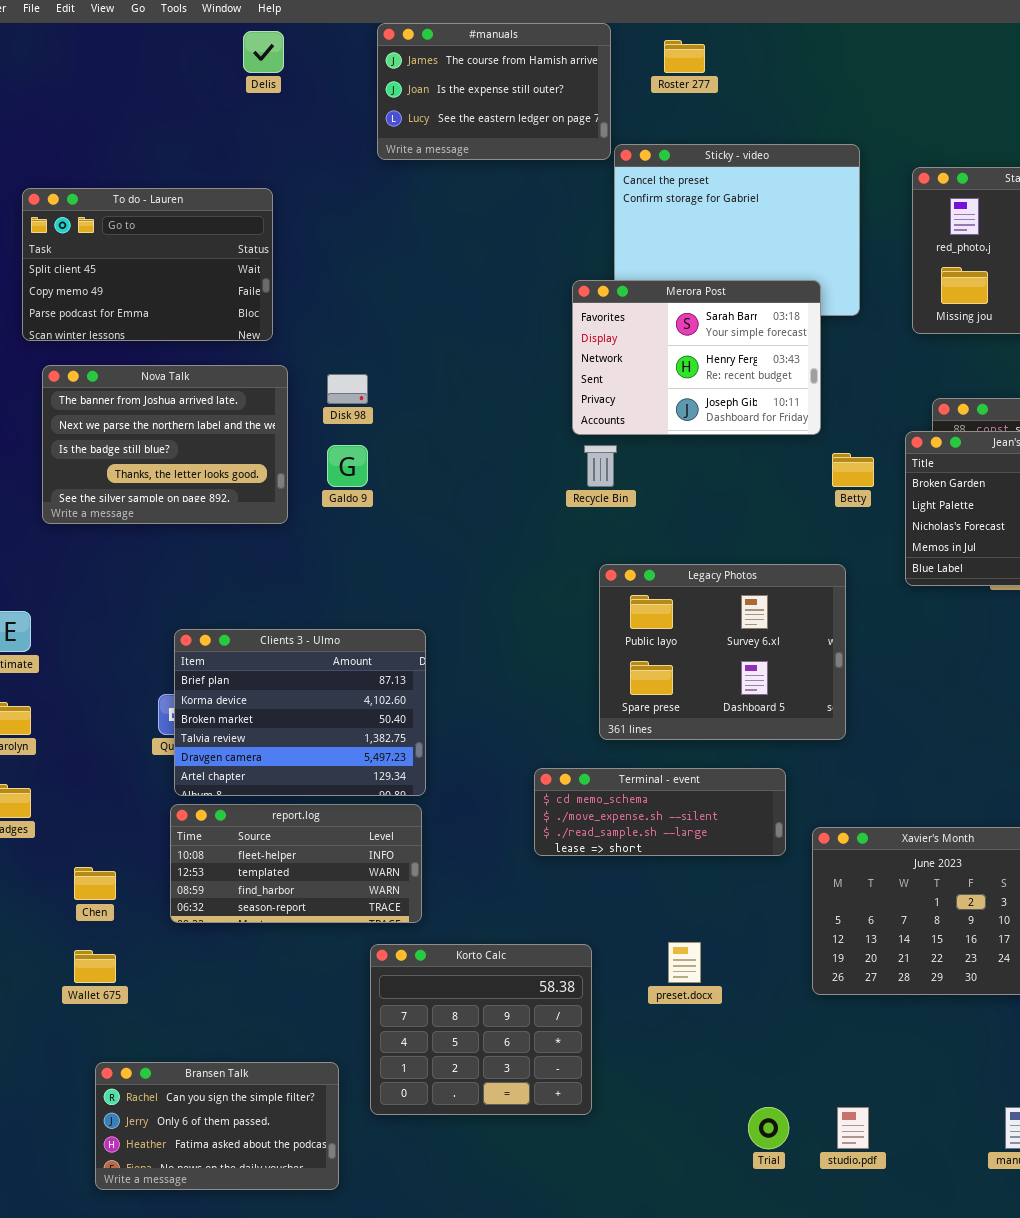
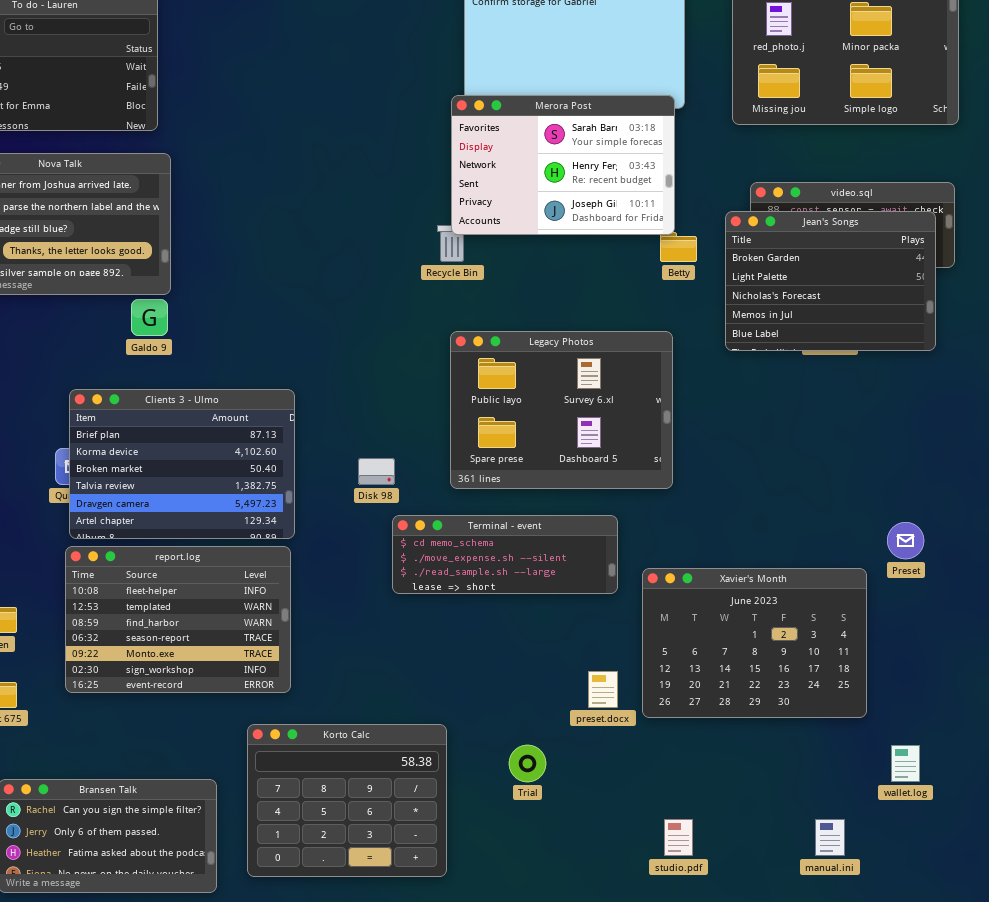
Merora Post: [572,280,821,435] -> [451,95,675,235], moved
Disk 98: [327,374,368,404] -> [358,458,395,485], moved
Galdo 9: [327,445,368,487] -> [131,299,168,336], moved
report.log: [170,804,422,923] -> [65,546,291,693], resized
preset.docx: [668,942,701,983] -> [588,671,618,708], moved
Korto Calc: [370,944,592,1115] -> [247,724,447,877], moved
Trial: [748,1107,789,1149] -> [509,745,546,782], moved

